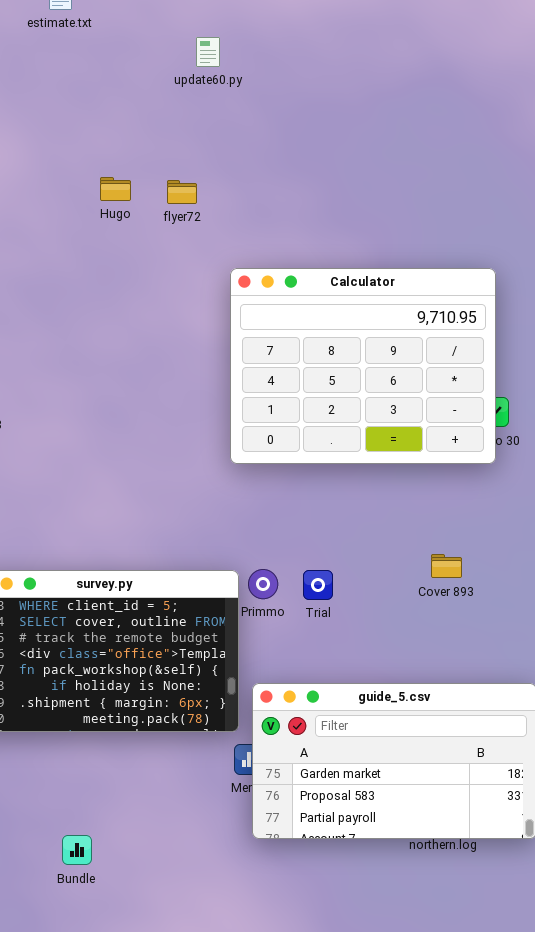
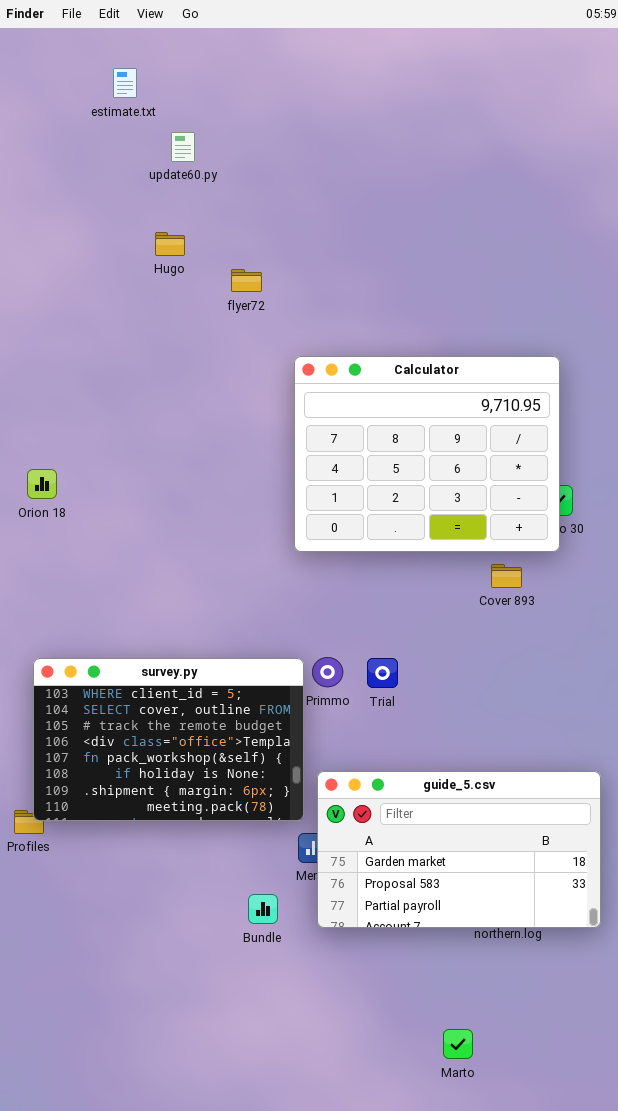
update60.py: [196,37,220,67] -> [171,132,195,162], moved
Hugo: [100,177,131,201] -> [155,232,185,256], moved
Cover 893: [431,554,462,578] -> [491,564,522,588], moved
Bundle: [62,835,92,865] -> [248,894,278,924], moved

